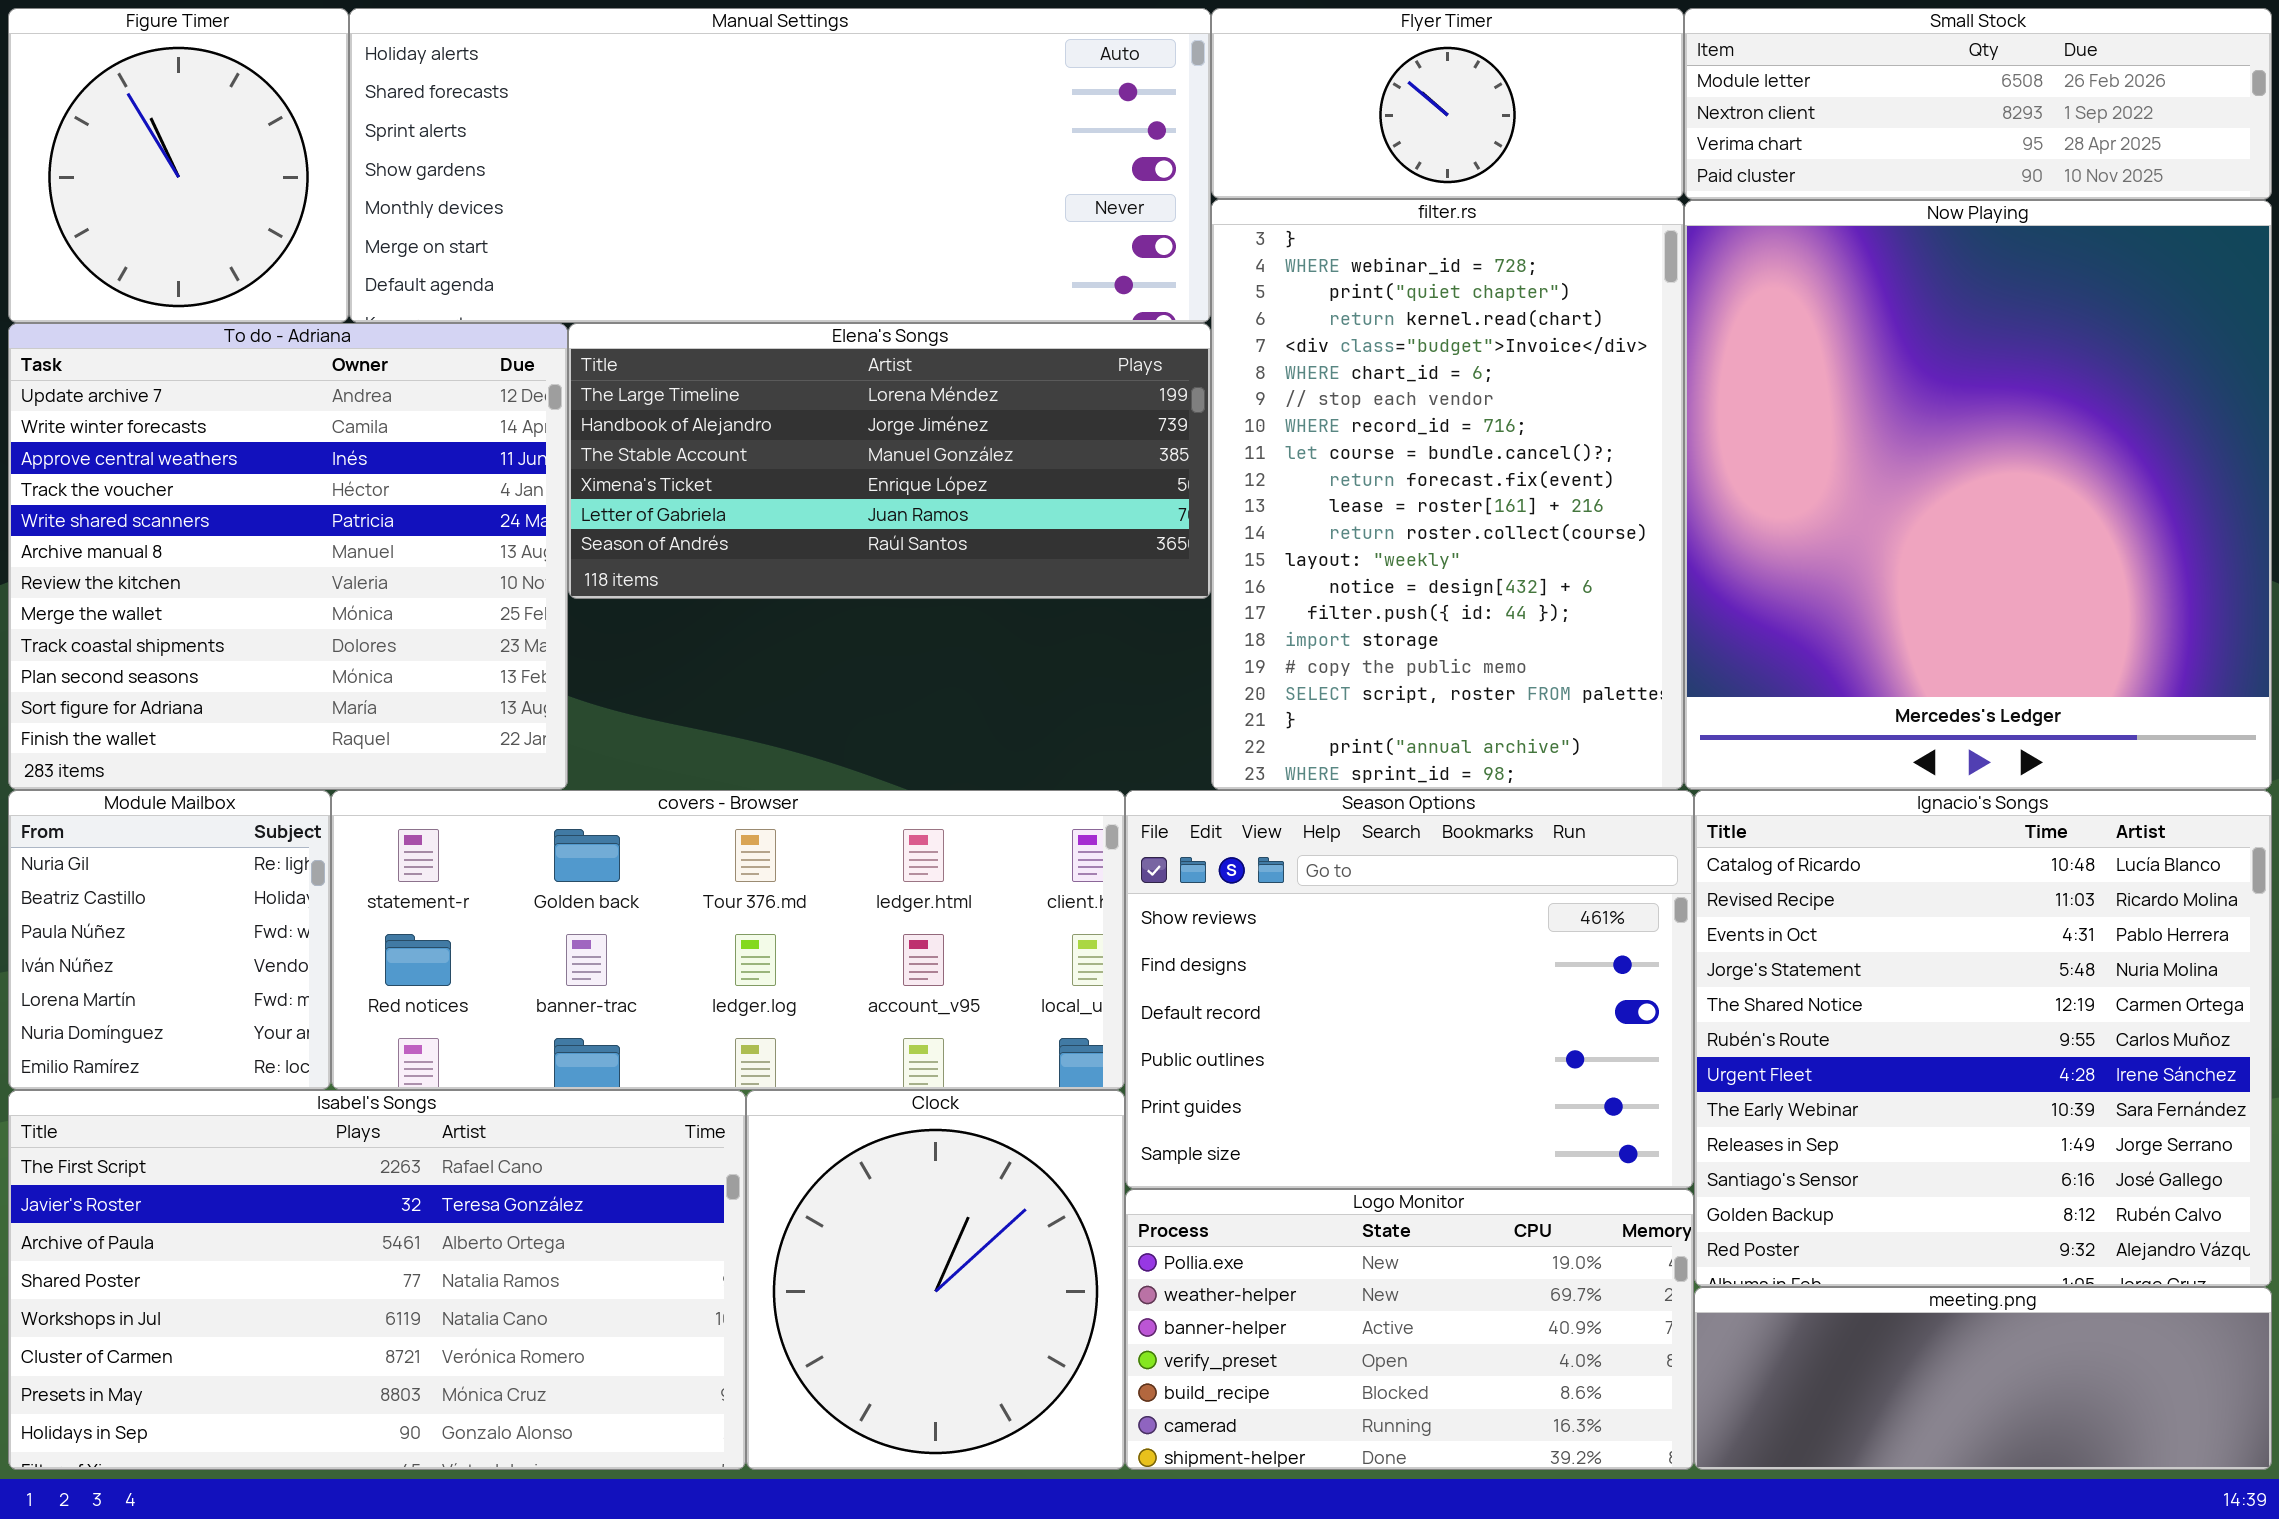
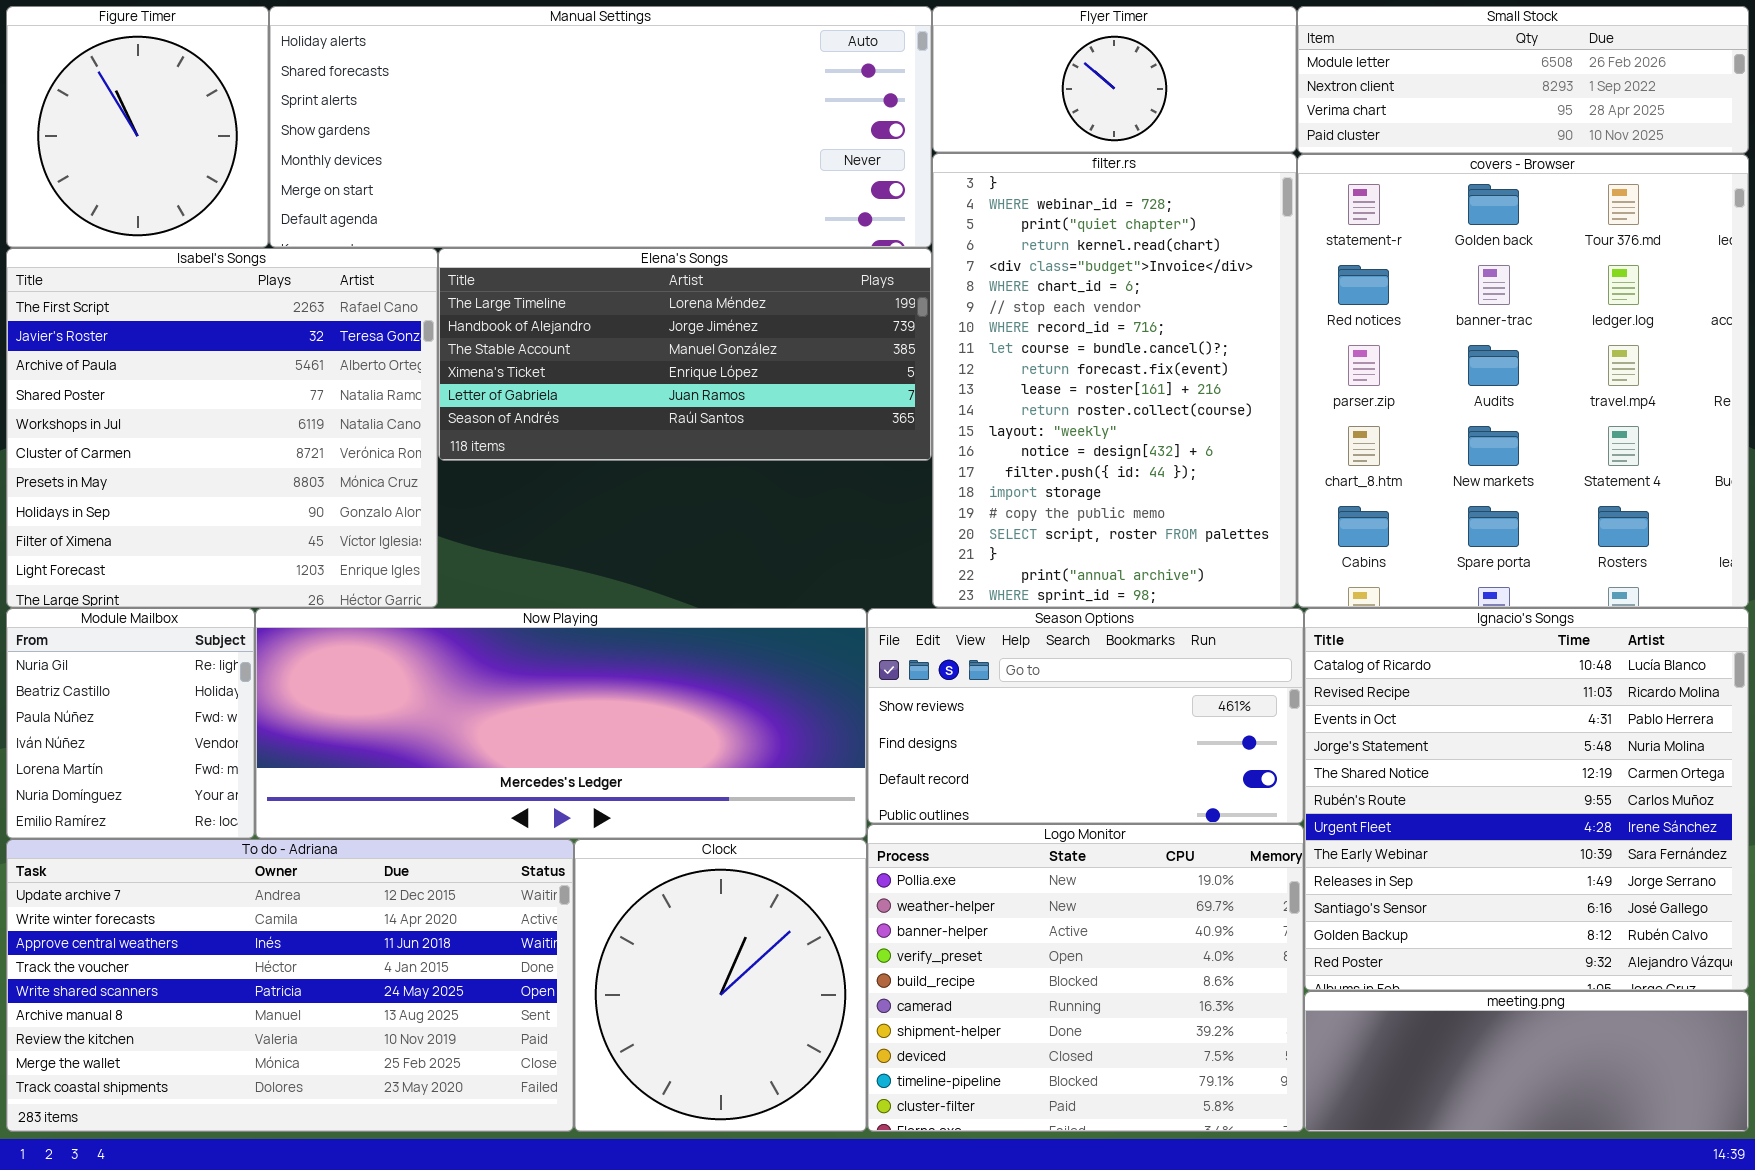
Now Playing: [1684,200,2272,790] -> [255,608,867,839], moved, resized
To do - Adriana: [8,323,568,790] -> [6,839,574,1132], moved, resized
covers - Browser: [331,790,1125,1090] -> [1297,154,1749,608], moved, resized
Season Options: [1125,790,1694,1189] -> [867,608,1304,824], resized
Isabel's Songs: [8,1090,746,1470] -> [6,248,438,608], moved, resized
Logo Monitor: [1125,1189,1694,1470] -> [867,824,1304,1132], resized

